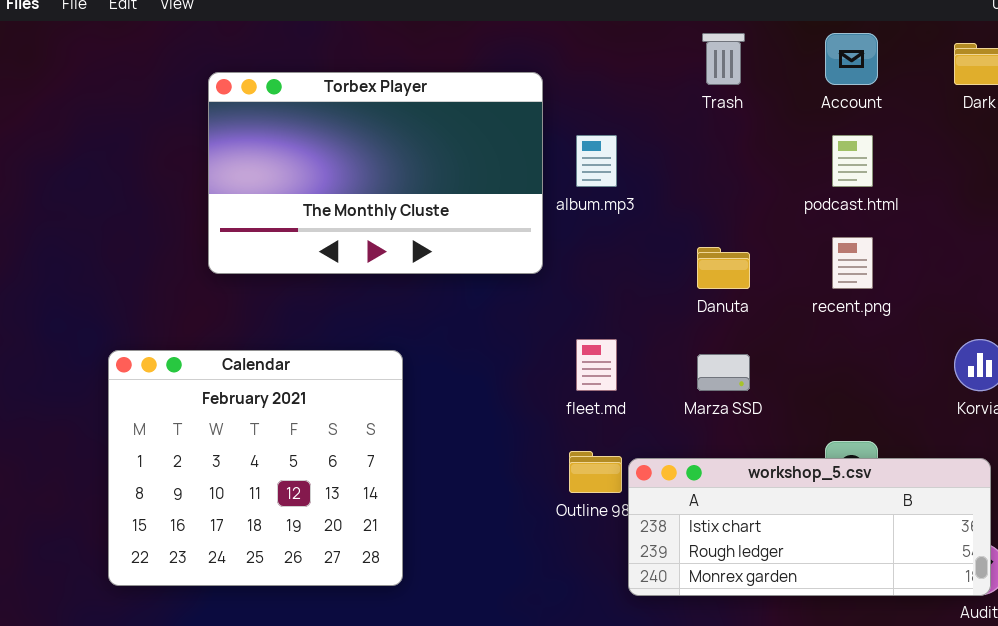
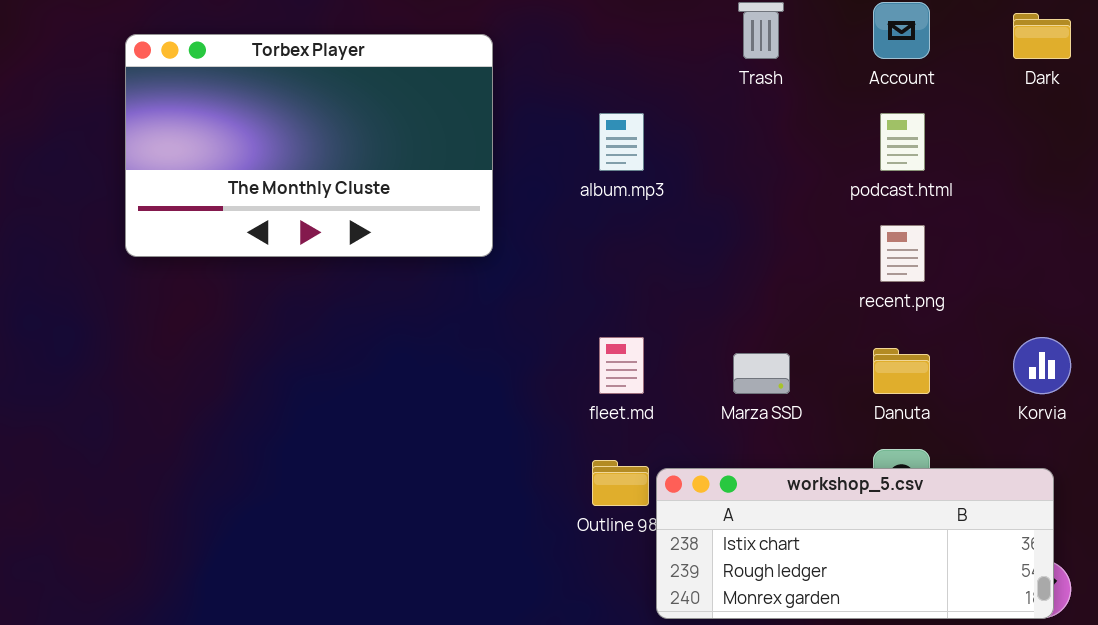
Torbex Player: [208,72,543,274] -> [125,34,493,257], moved
Danuta: [697,247,750,289] -> [873,348,930,394], moved
Calendar: [108,350,403,586] -> none, closed

